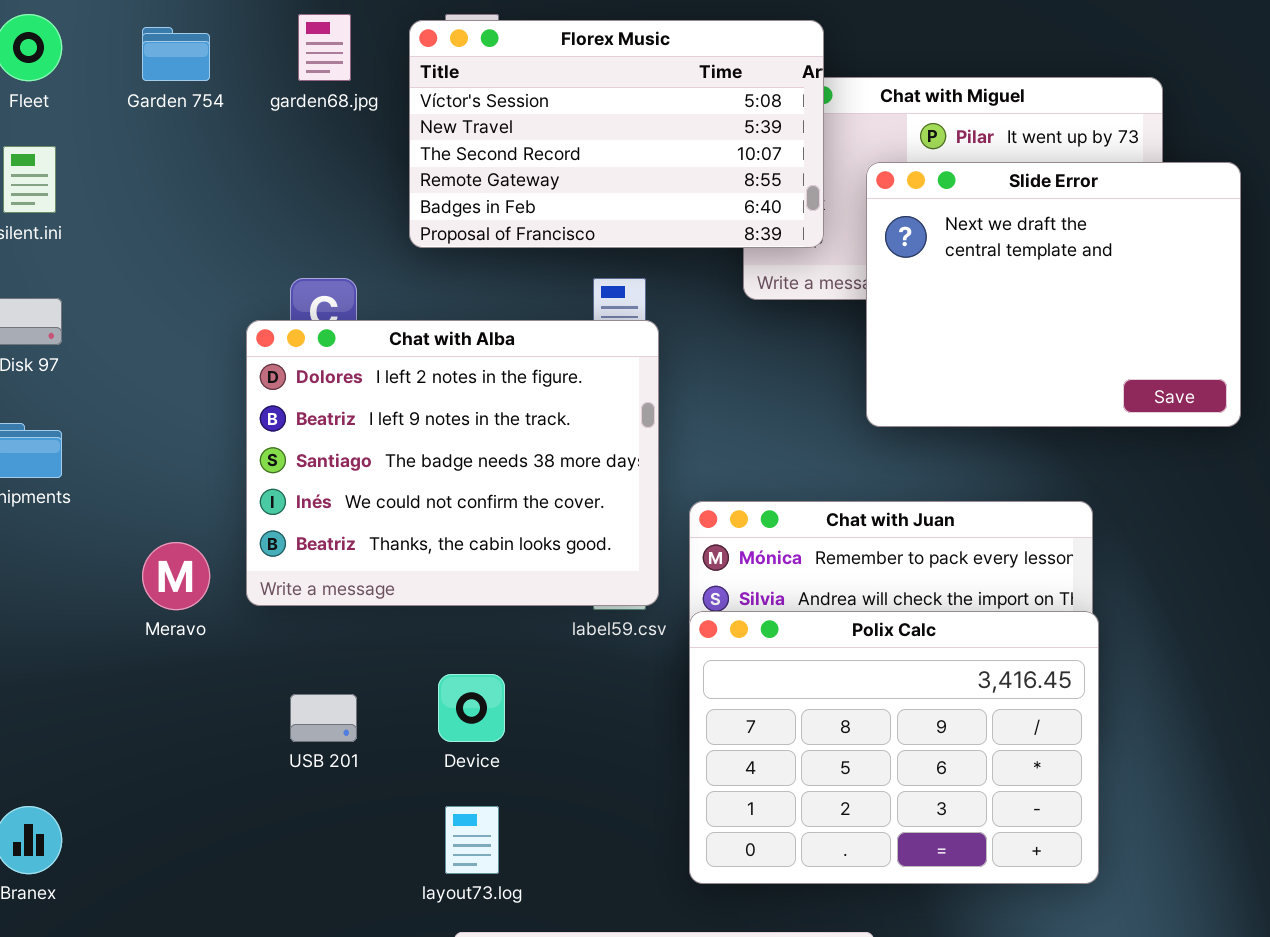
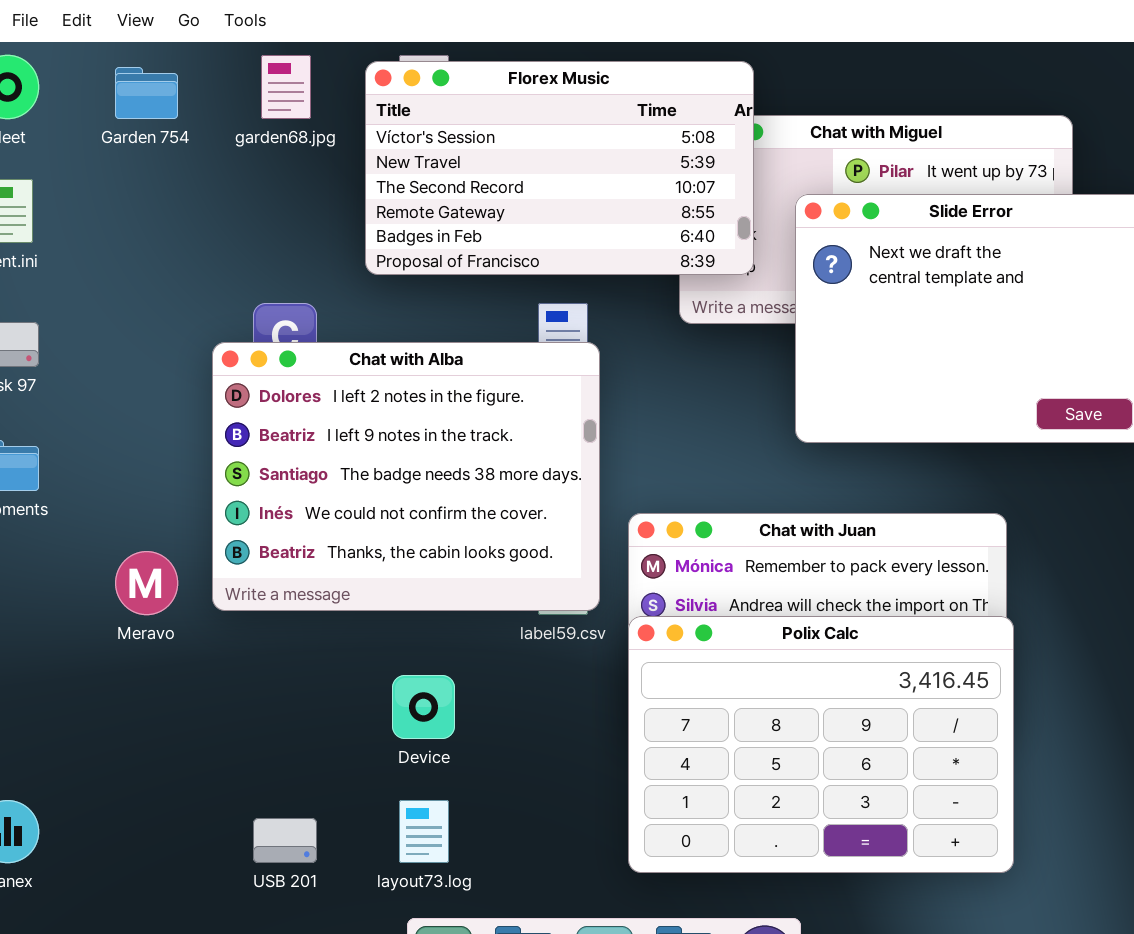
USB 201: [290,694,357,742] -> [253,818,317,863], moved

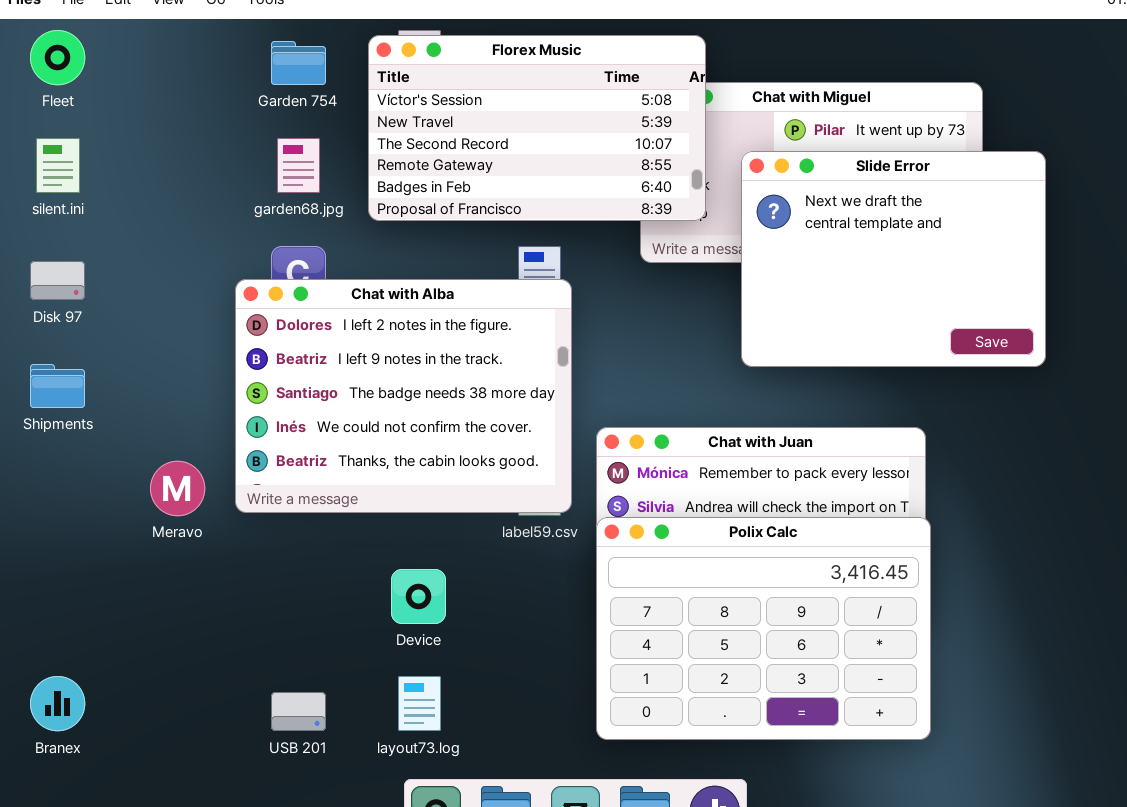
garden68.jpg: [261,55,311,119] -> [277,138,320,193], moved
Garden 754: [115,67,178,119] -> [271,41,326,85], moved

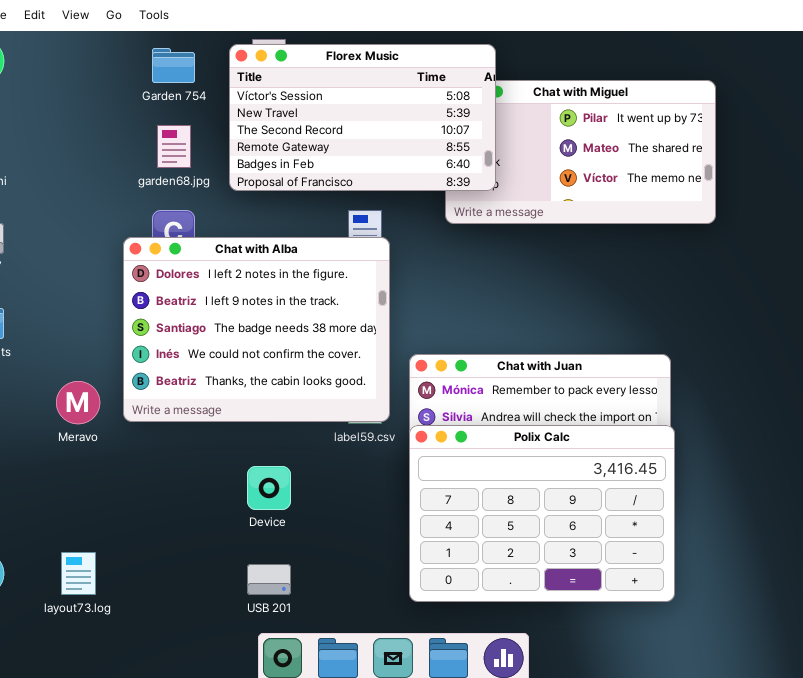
Slide Error: [741,151,1046,367] -> none, closed
layout73.log: [398,676,441,731] -> [61,552,96,595], moved
USB 201: [271,692,326,731] -> [247,564,291,595], moved

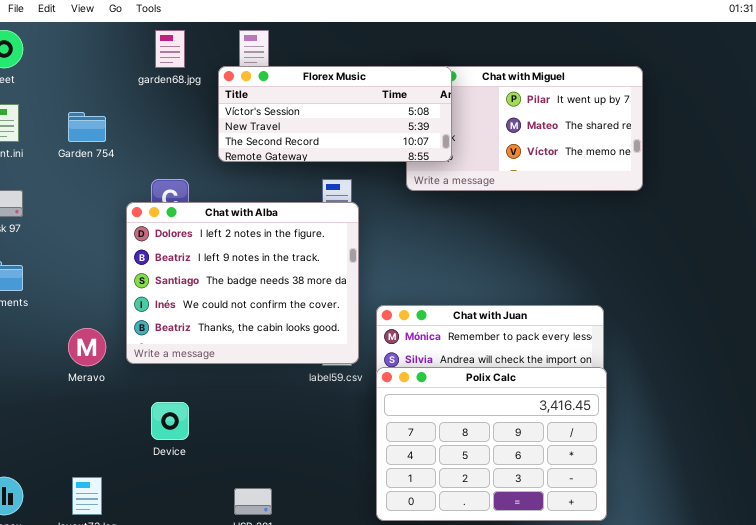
Florex Music: [229,44,496,191] -> [218,66,452,162], resized
Garden 754: [152,48,195,83] -> [68,112,106,142], moved
garden68.jpg: [157,125,191,168] -> [155,30,185,68], moved
Device: [247,466,291,510] -> [151,402,189,440], moved

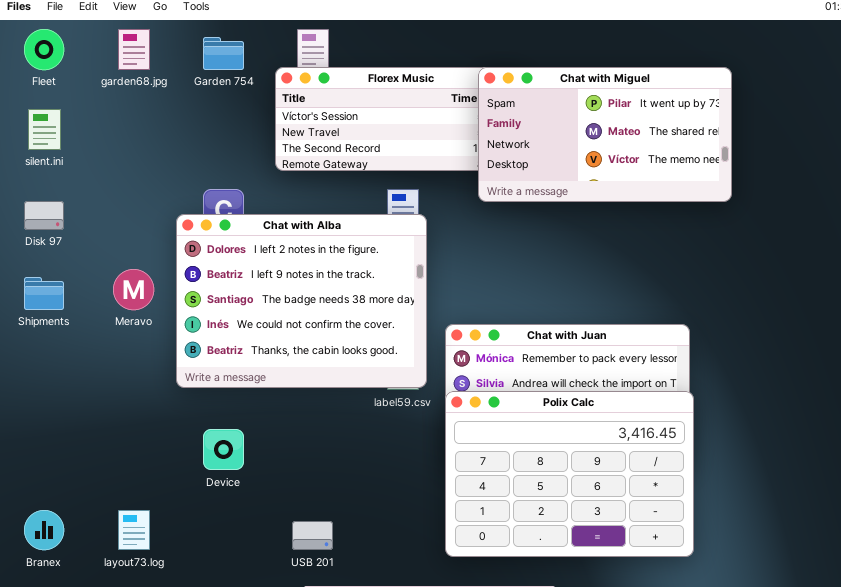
garden68.jpg: [155,30,185,68] -> [118,29,150,70], moved
Chat with Miguel: [406,66,643,191] -> [478,67,732,202], raised
Garden 754: [68,112,106,142] -> [203,37,244,70], moved
Meravo: [68,328,106,366] -> [113,269,154,310], moved

